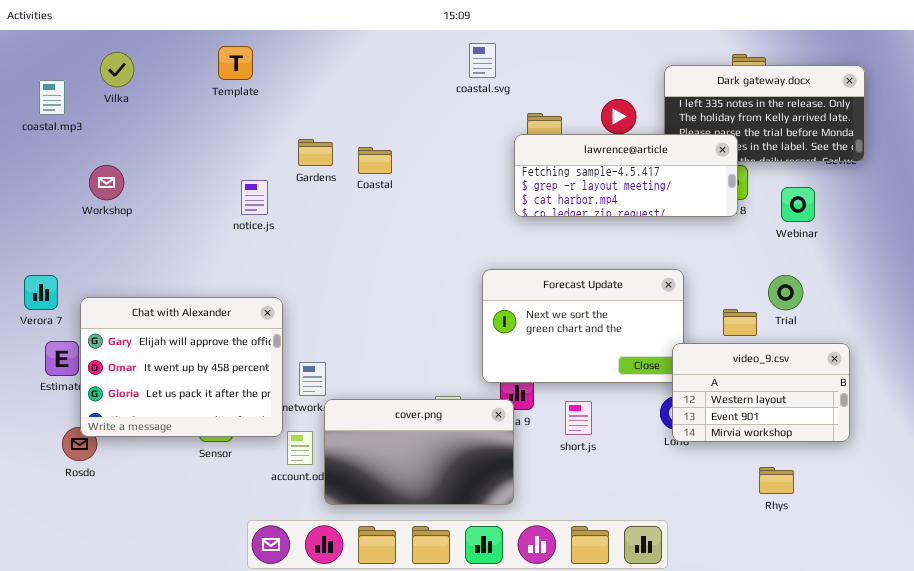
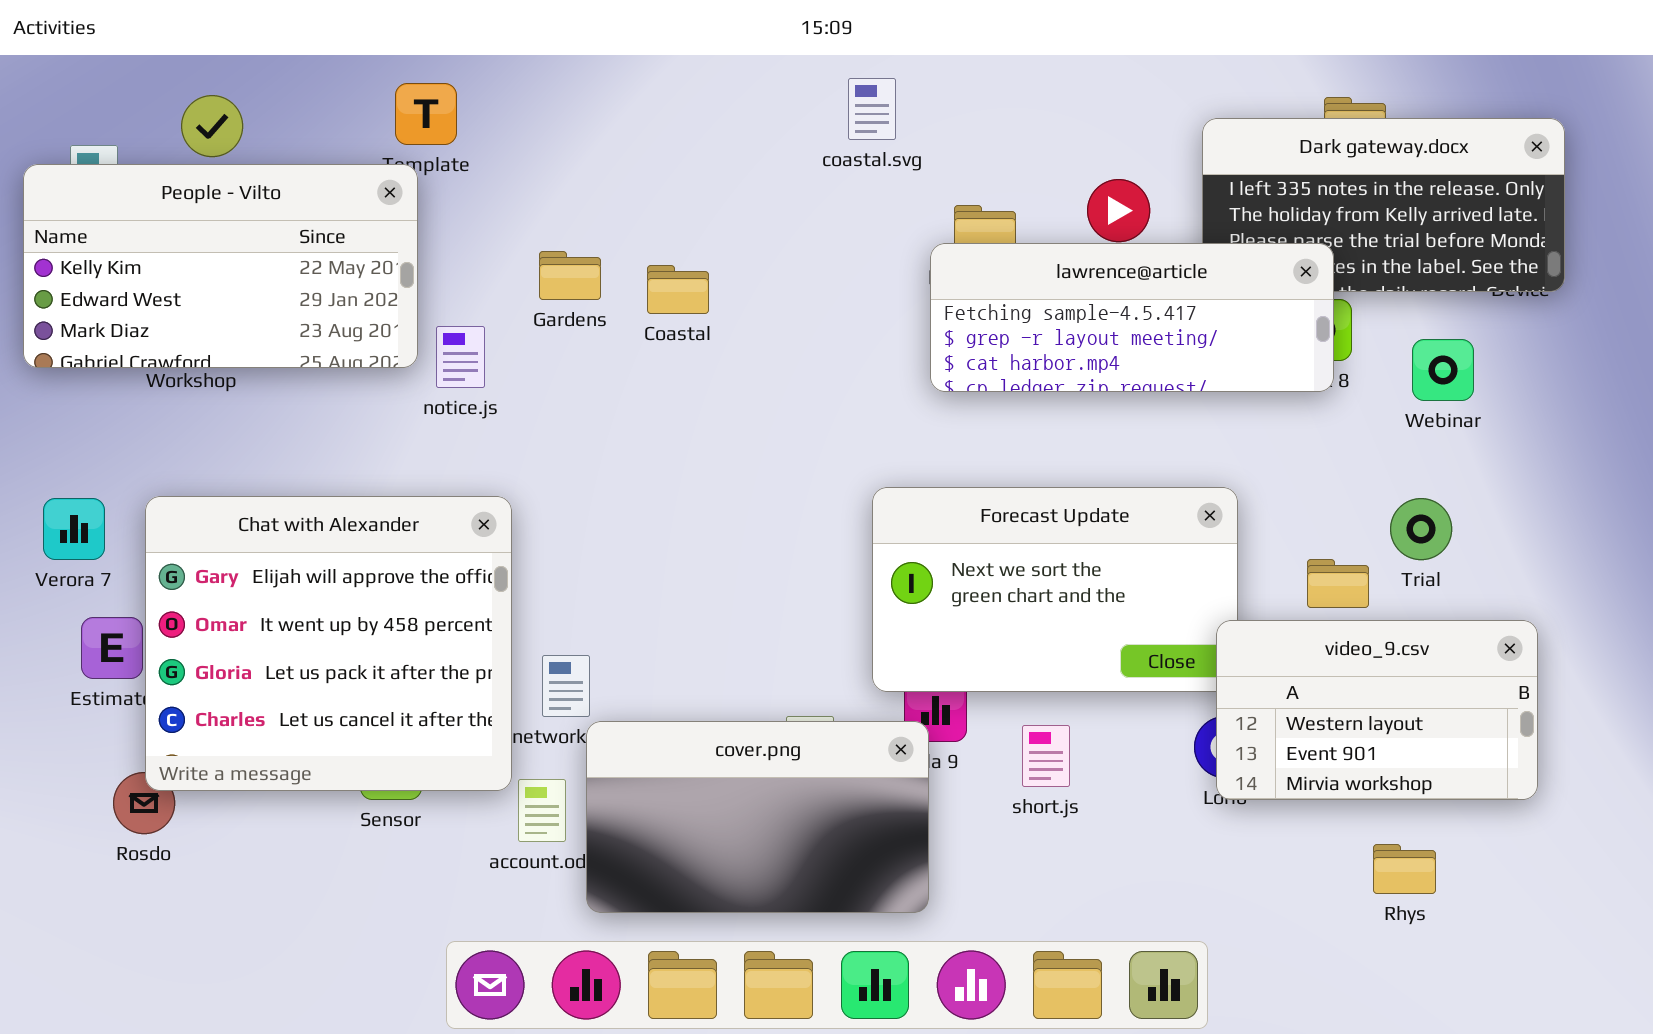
People - Vilto: none -> [23,164,418,368], opened
Chat with Alexander: [80,297,283,437] -> [145,496,512,791], resized

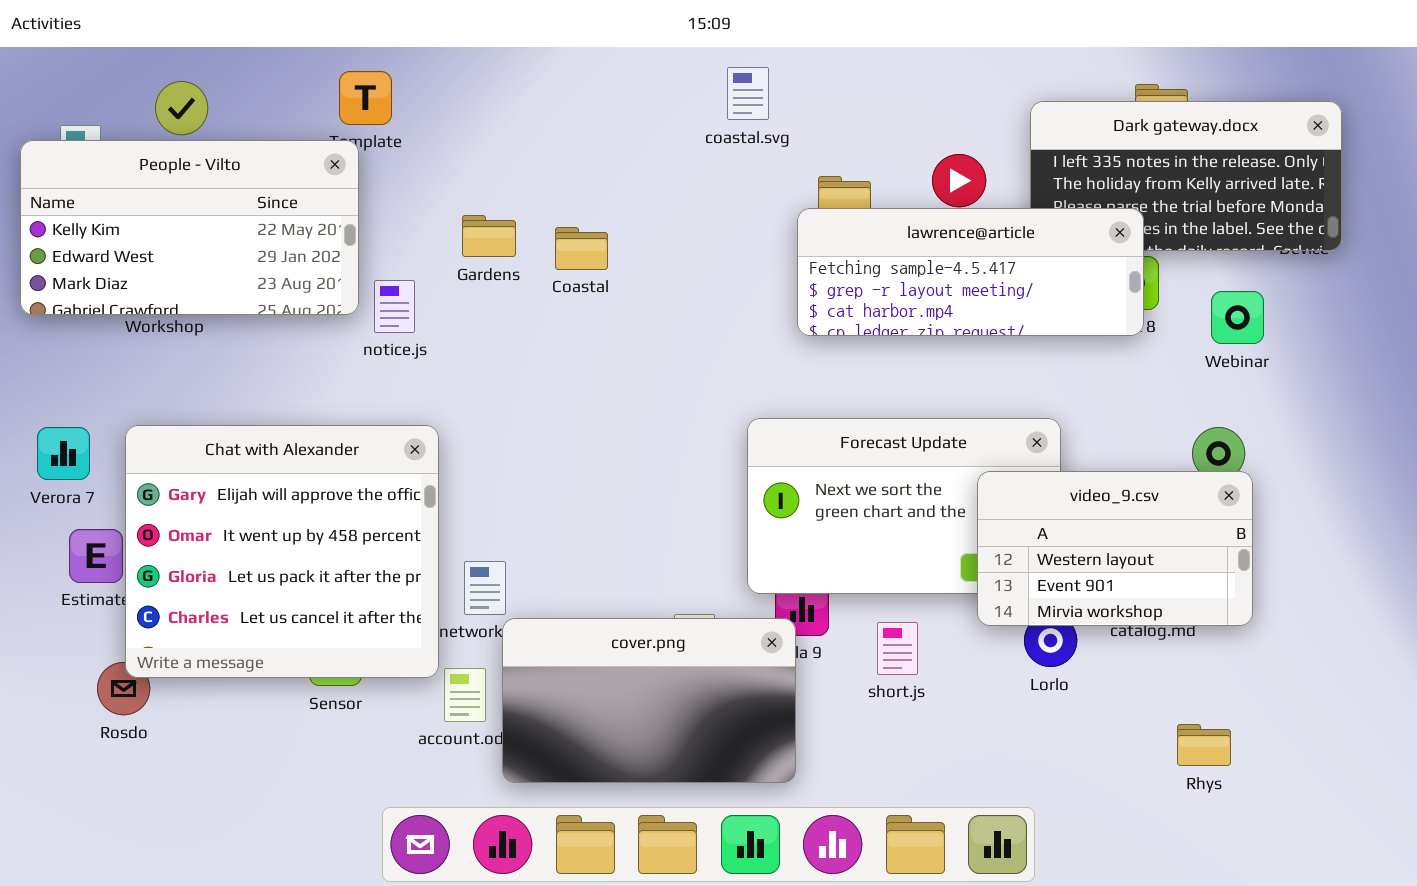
video_9.csv: [1216,620,1538,800] -> [977,471,1253,626], moved

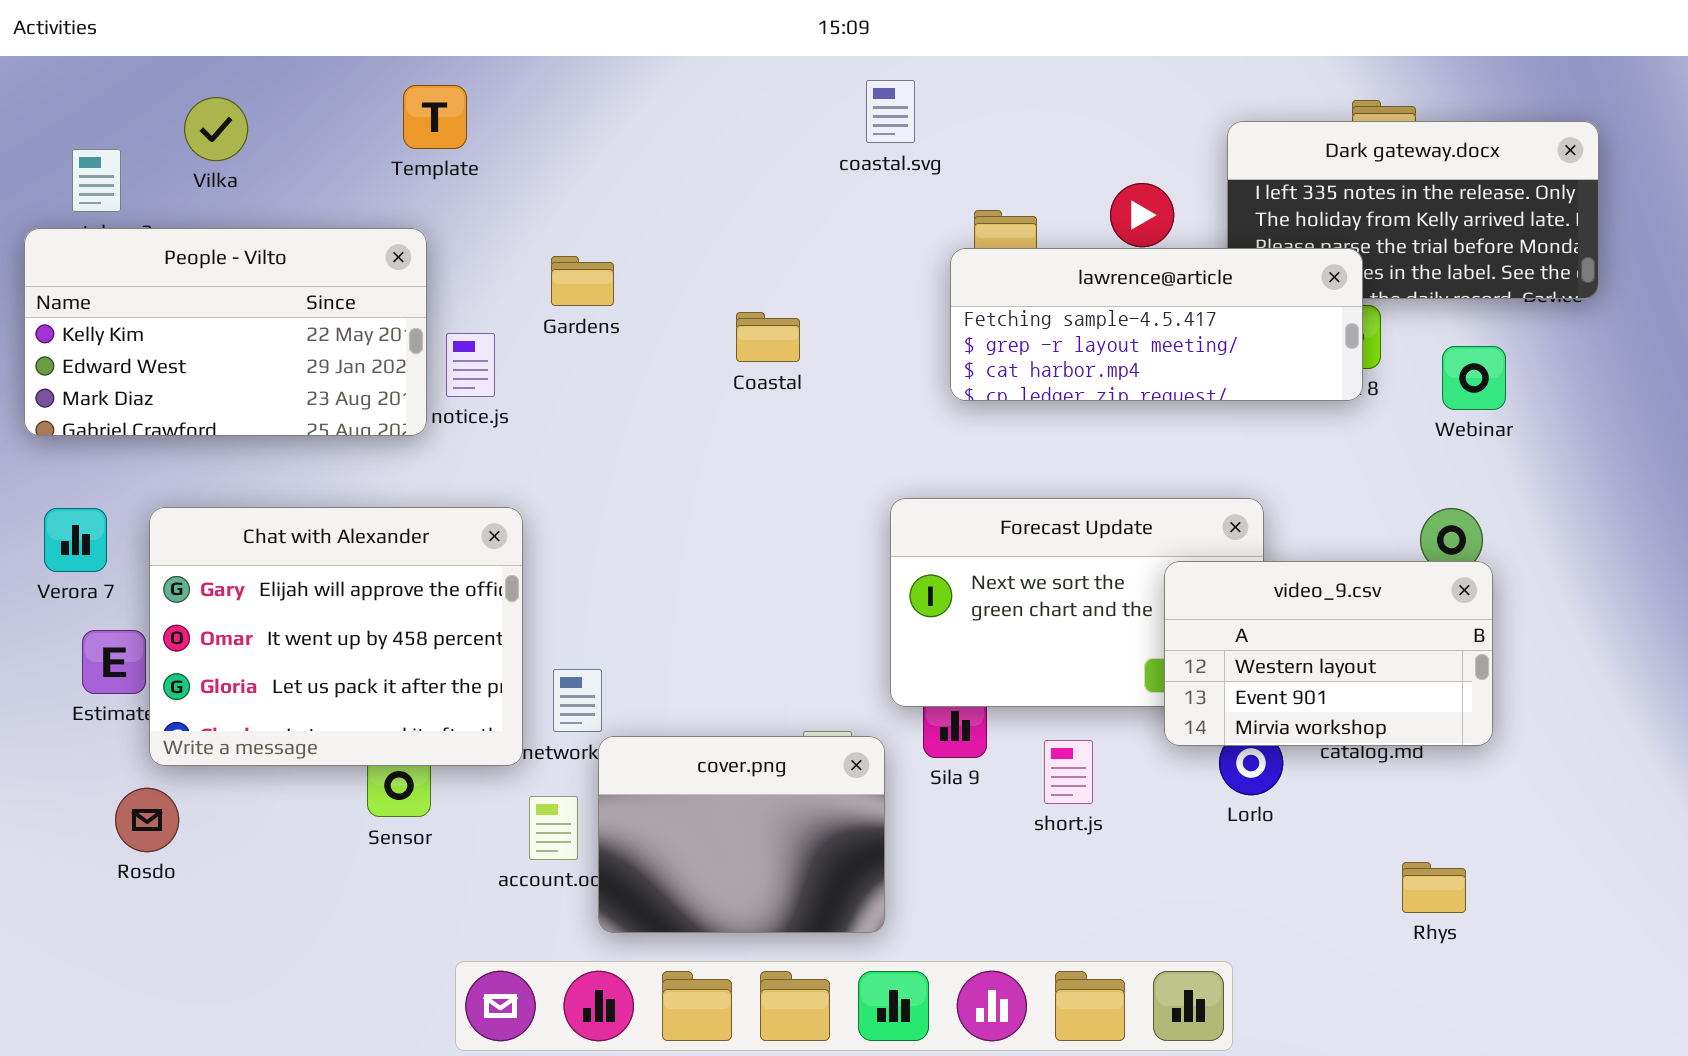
People - Vilto: [20,140,359,315] -> [24,228,427,436], moved
Coastal: [555,227,608,270] -> [736,312,800,362], moved
Chat with Alexander: [125,425,439,678] -> [149,507,523,766], resized
cover.png: [502,618,796,783] -> [598,736,885,933], resized

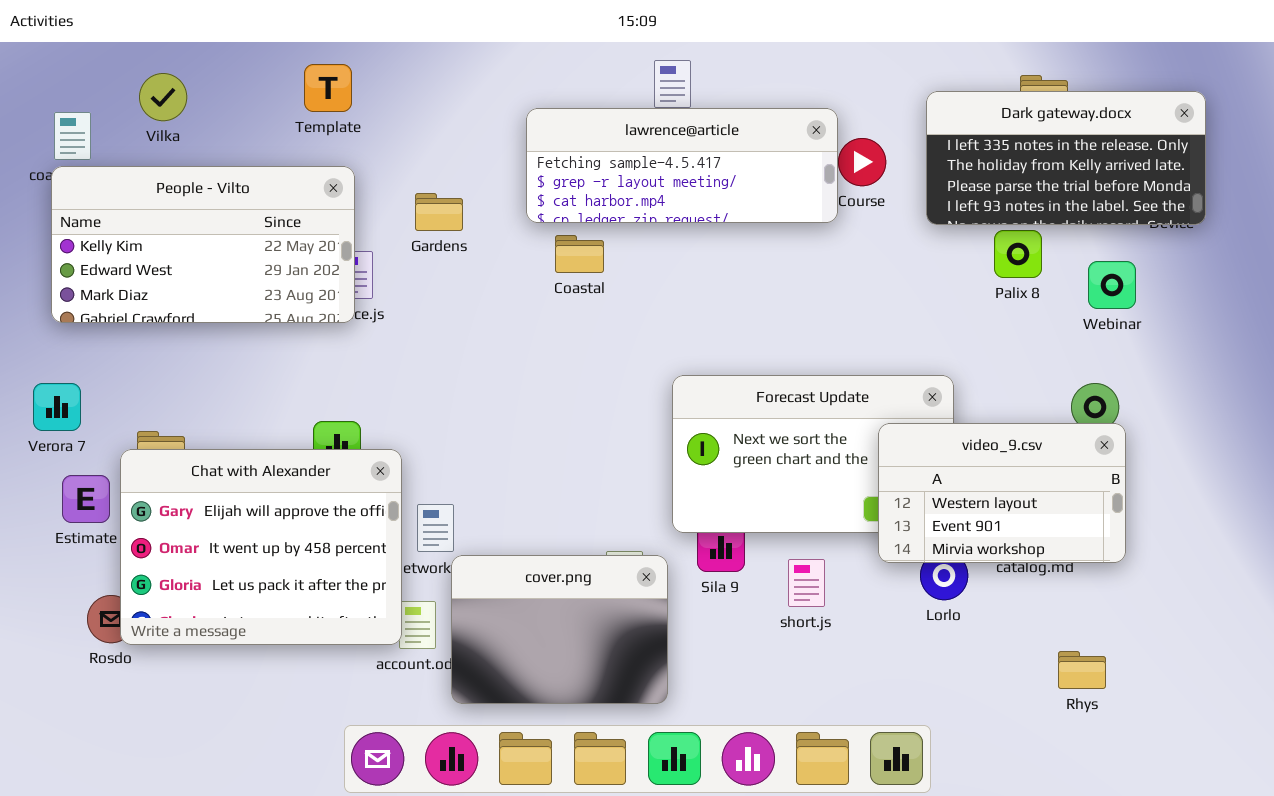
People - Vilto: [24,228,427,436] -> [51,166,355,323], moved
lawrence@article: [950,248,1363,401] -> [526,108,838,223], moved
Chat with Alexander: [149,507,523,766] -> [120,449,402,645], moved

